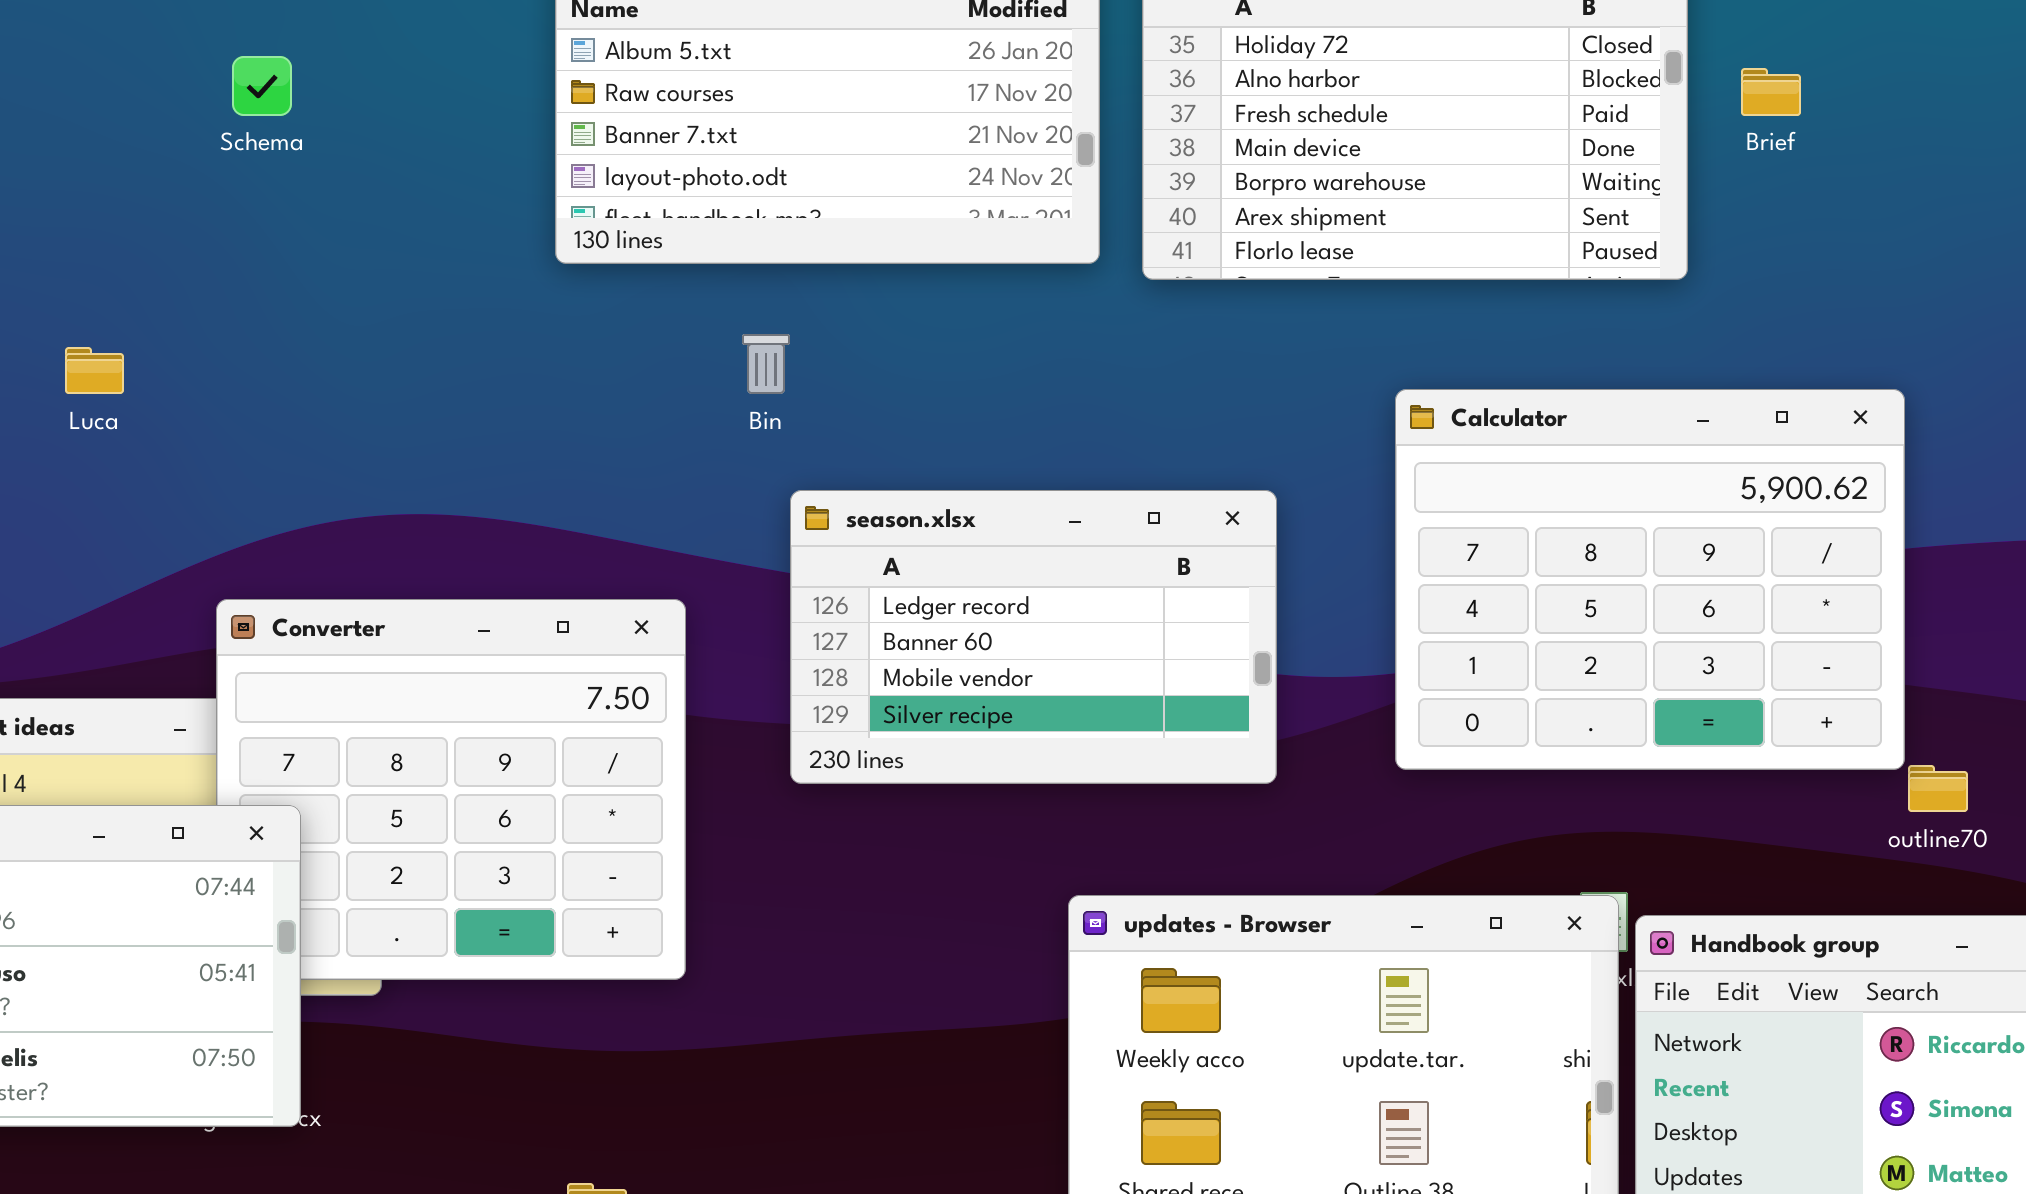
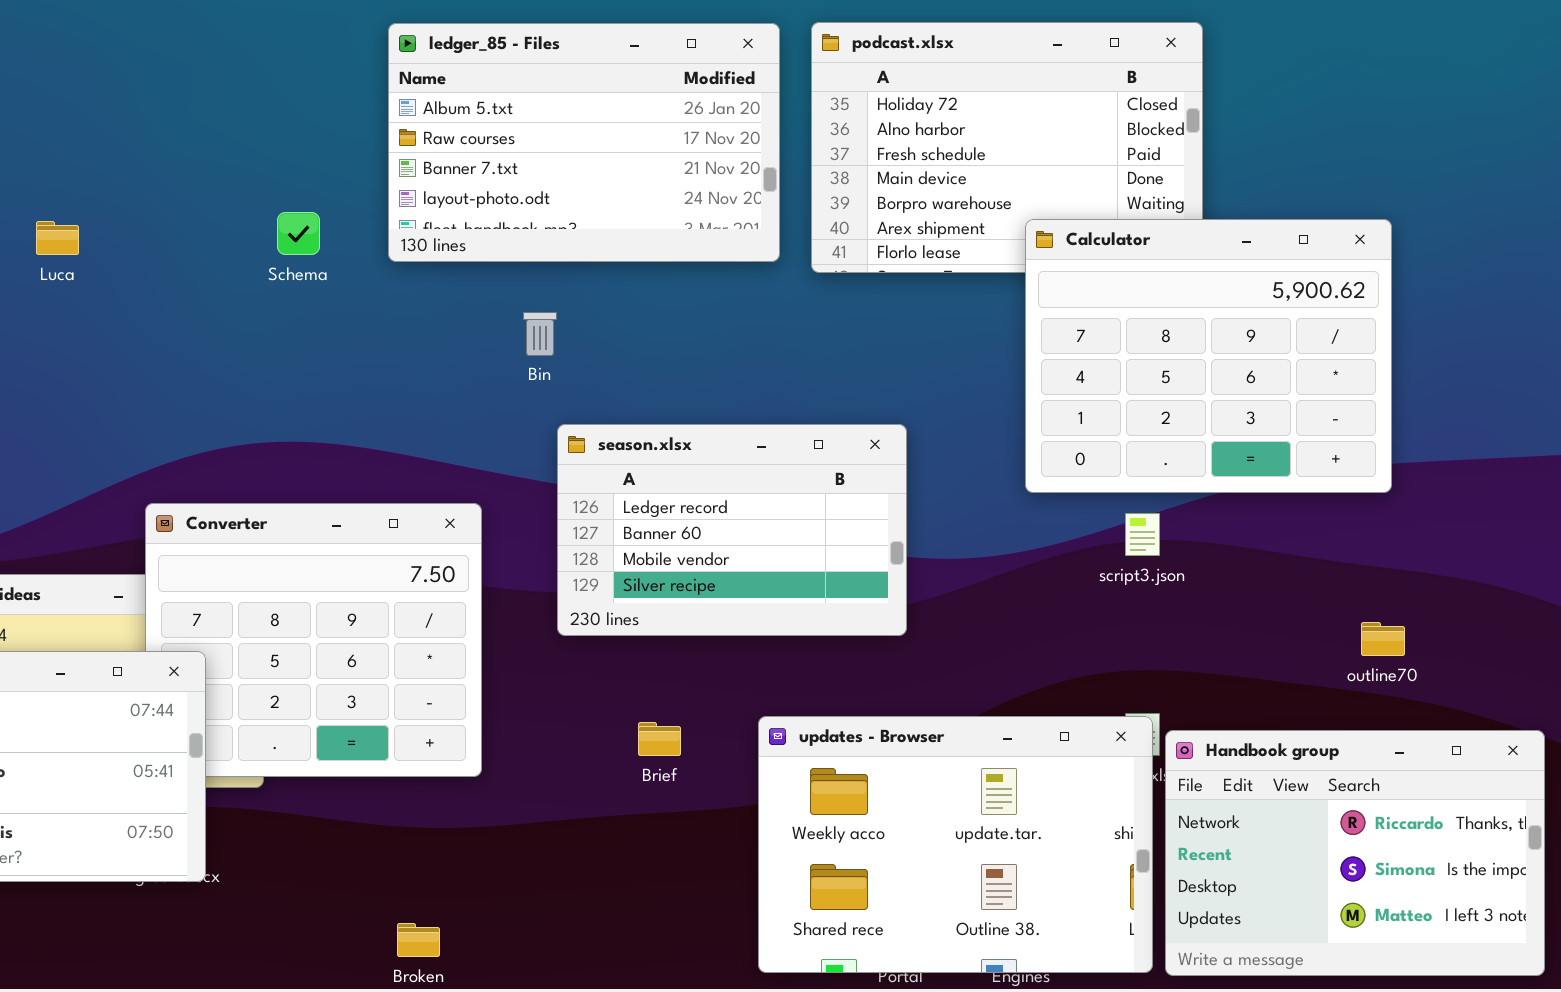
Schema: [232,56,292,116] -> [277,212,320,255], moved
Brief: [1741,68,1801,116] -> [638,722,681,756], moved
Luca: [65,347,124,394] -> [36,221,79,255], moved
Calculator: [1395,389,1905,770] -> [1025,219,1392,493], moved

